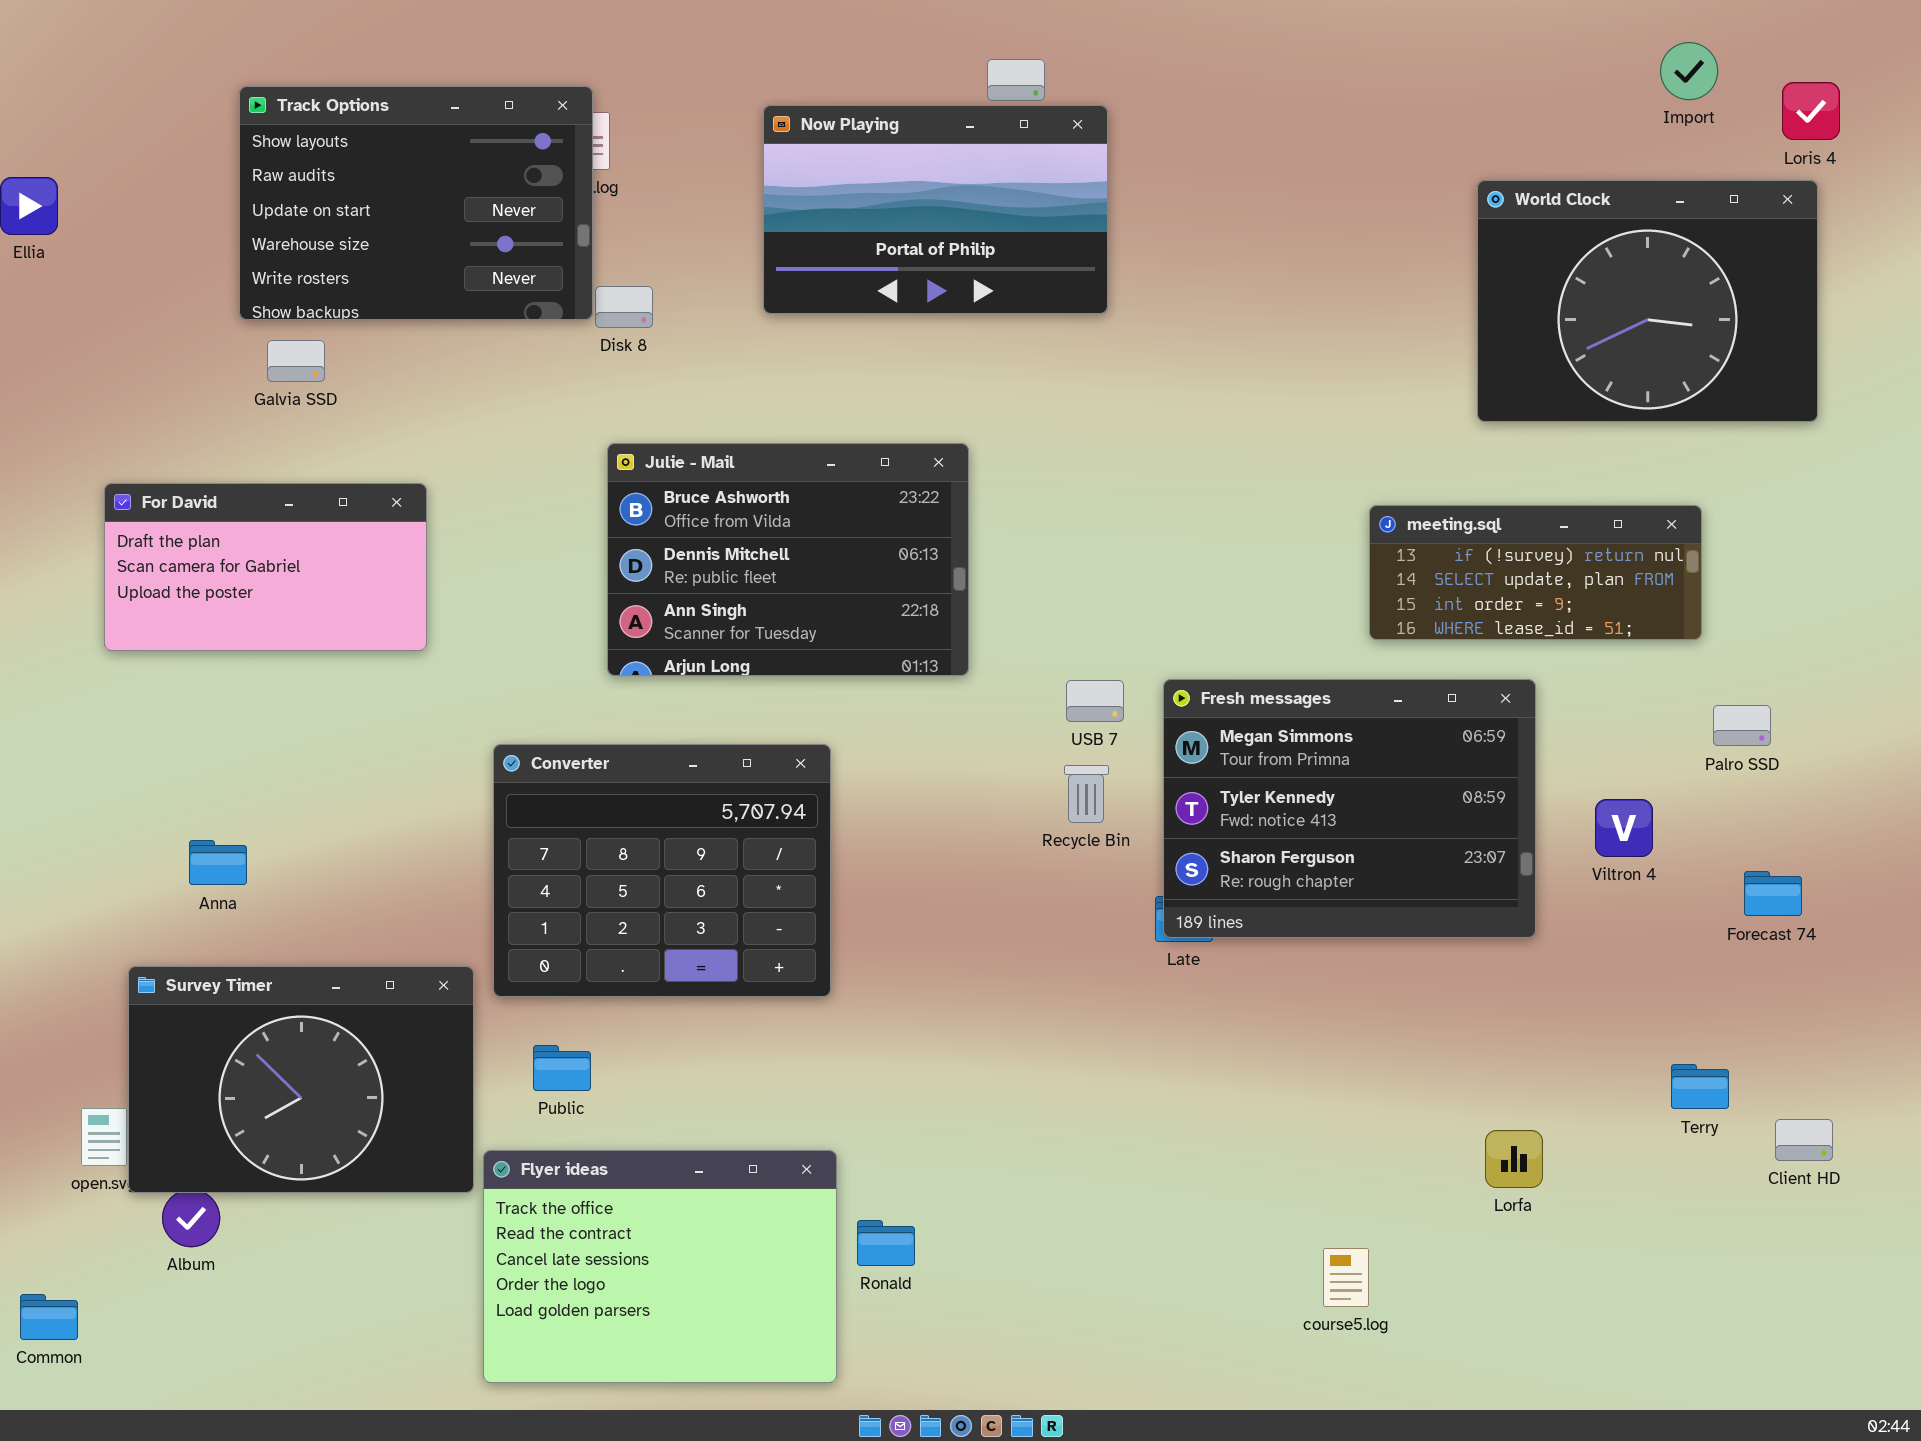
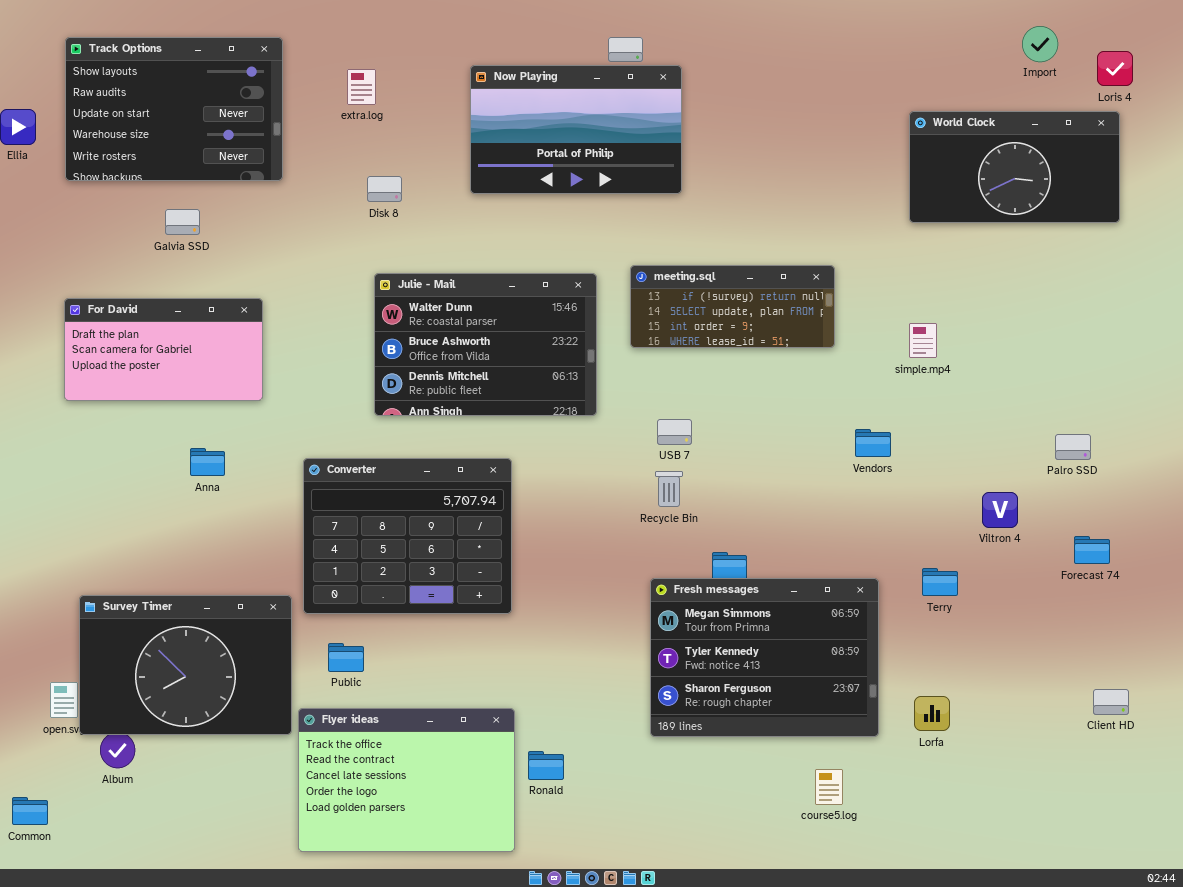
Track Options: [239,86,593,320] -> [65,37,283,181], moved
World Clock: [1477,180,1818,422] -> [909,111,1120,223], resized
Julie - Mail: [607,443,969,676] -> [374,273,597,416], scrolled up 1 row
meeting.sql: [1369,505,1702,640] -> [630,265,835,348], moved
Fresh messages: [1163,679,1536,938] -> [650,578,879,737], moved
Anna: [189,840,247,885] -> [190,448,225,476], moved
Terry: [1671,1064,1729,1109] -> [922,568,958,596], moved

